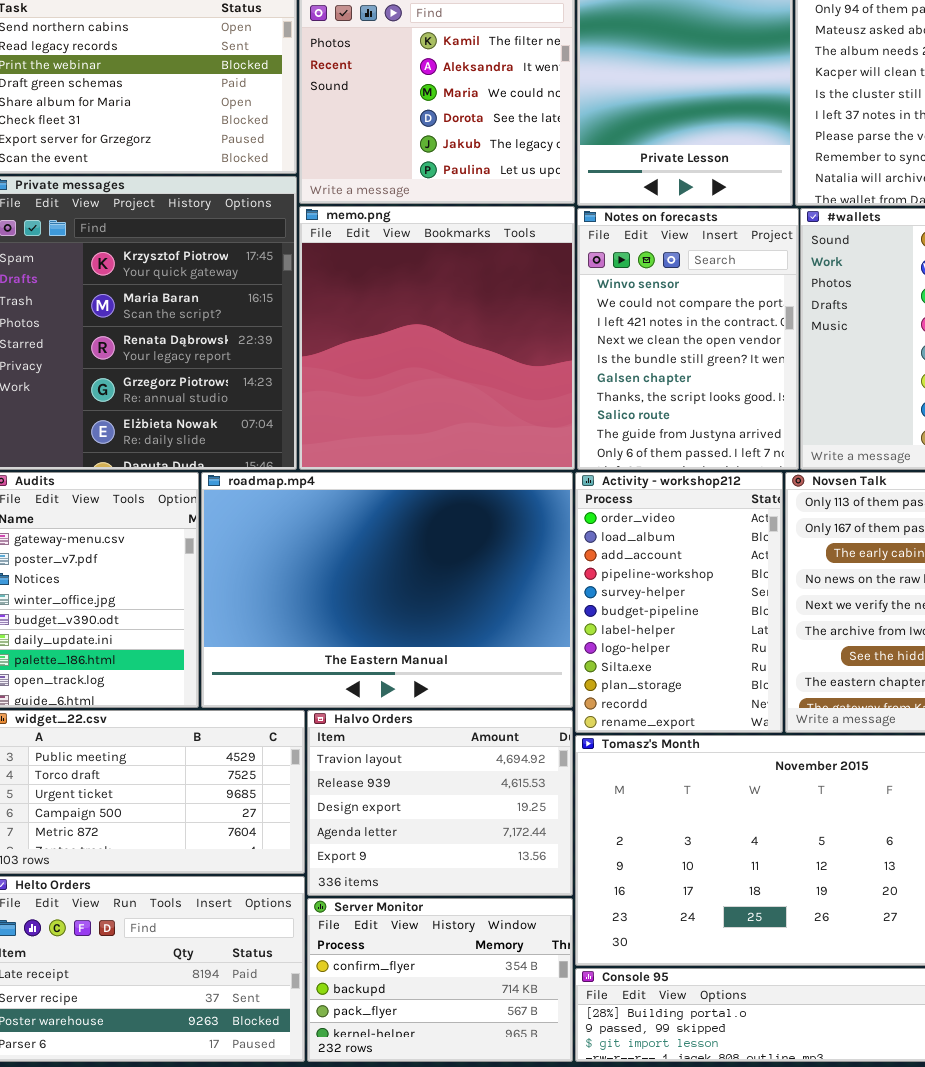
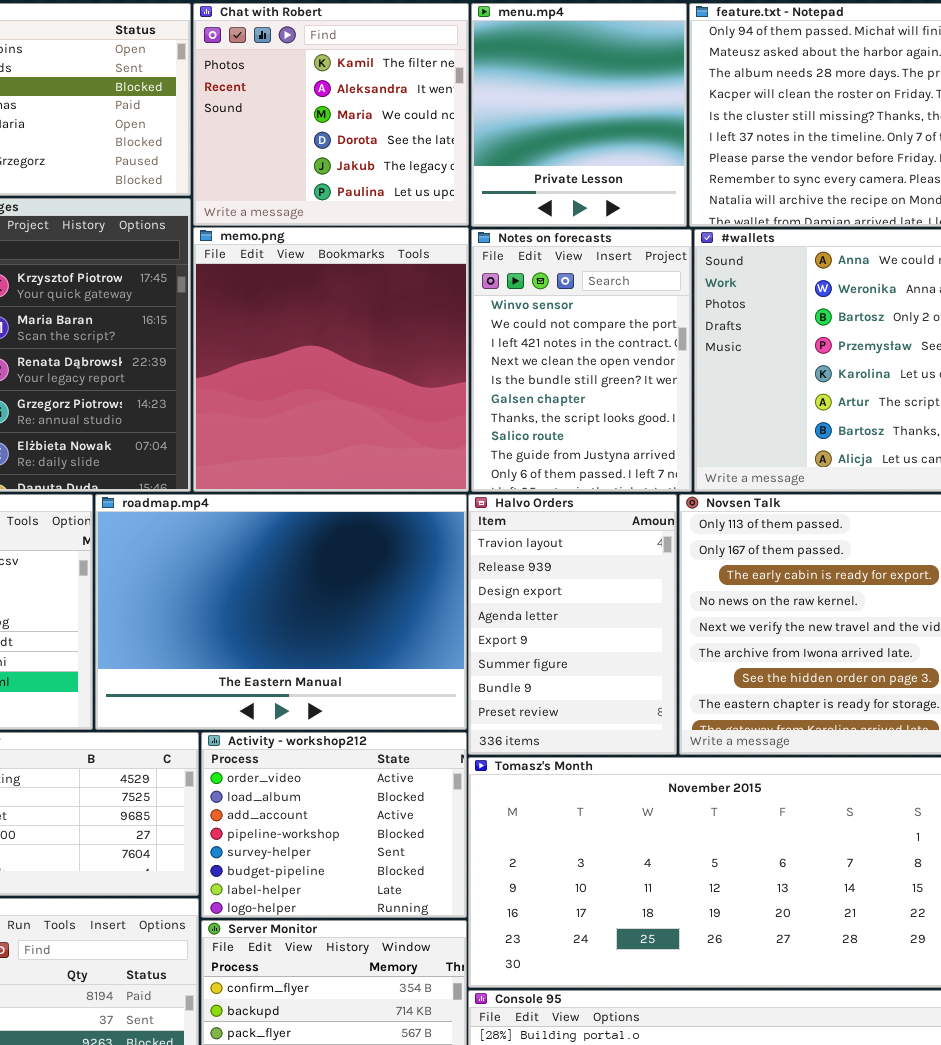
Activity - workshop212: [575,472,783,733] -> [201,732,467,918], moved, resized
Halvo Orders: [307,710,573,896] -> [468,494,677,755], moved, resized

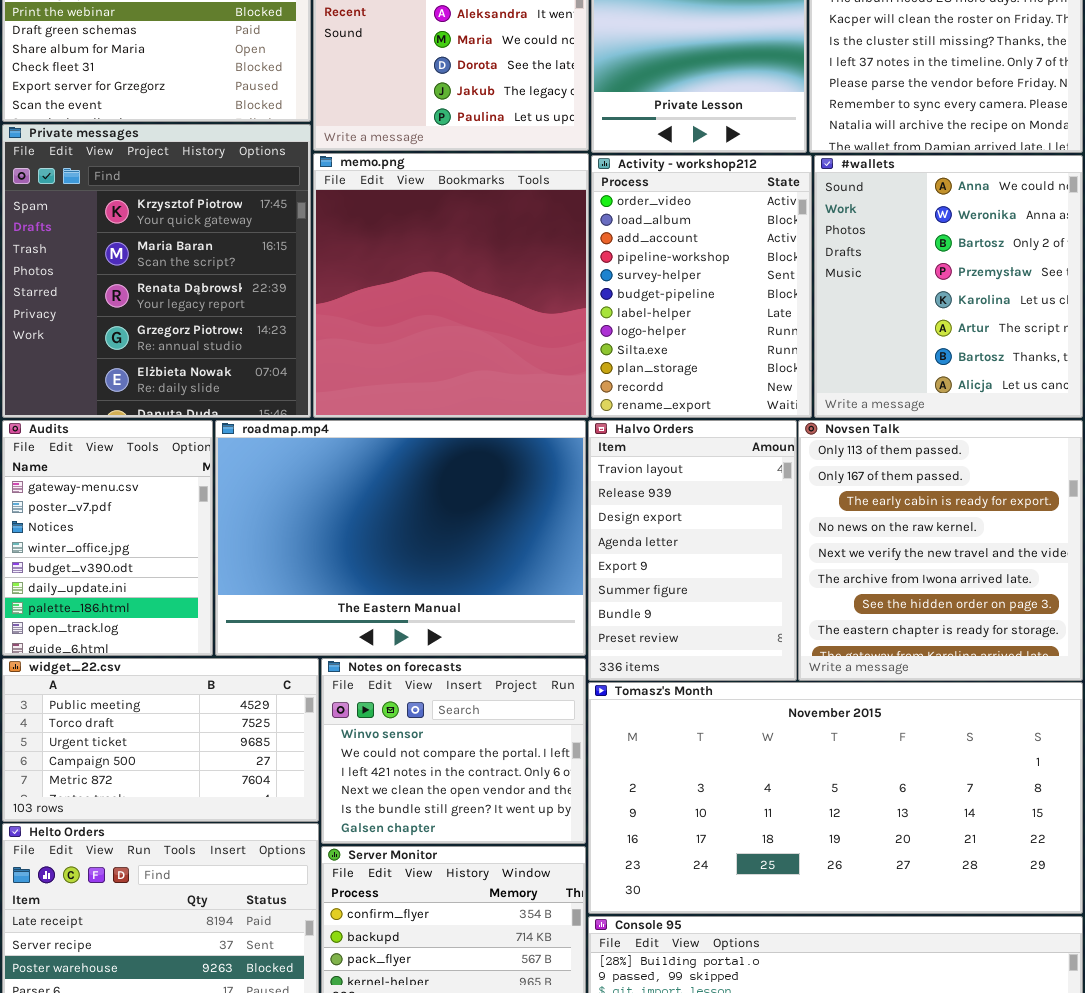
Notes on forecasts: [471,229,692,492] -> [321,658,586,844], moved, resized
Activity - workshop212: [201,732,467,918] -> [591,155,812,418], moved, resized

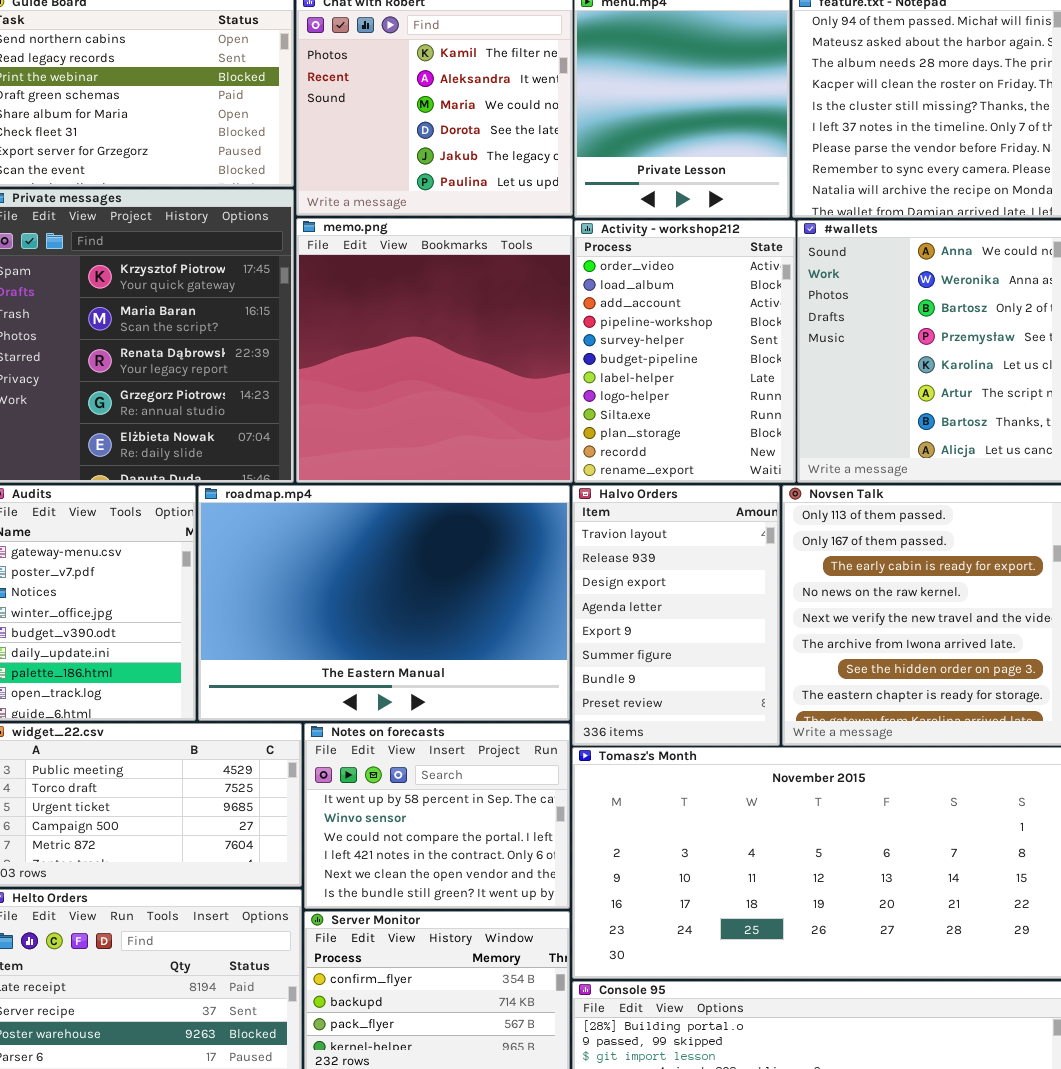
Notes on forecasts: [321,658,586,844] -> [304,723,570,909], scrolled up 1 row

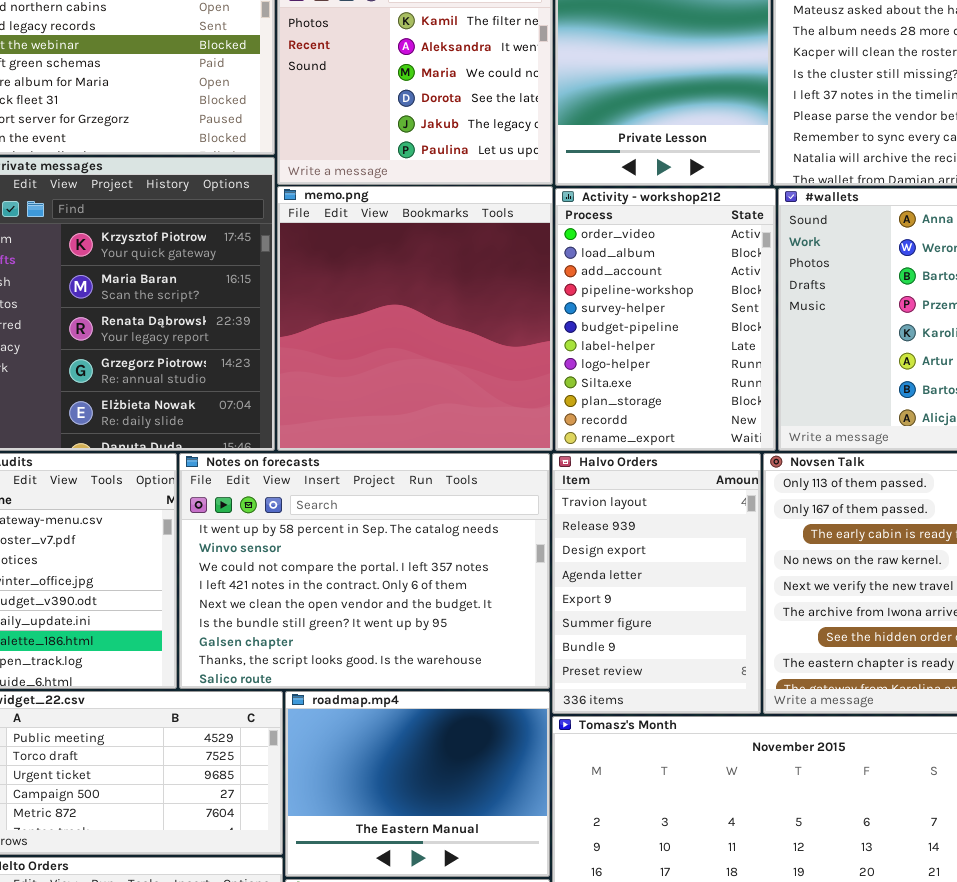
roadmap.mp4: [198,485,570,721] -> [285,691,550,877], moved, resized
Notes on forecasts: [304,723,570,909] -> [179,453,550,689], moved, resized

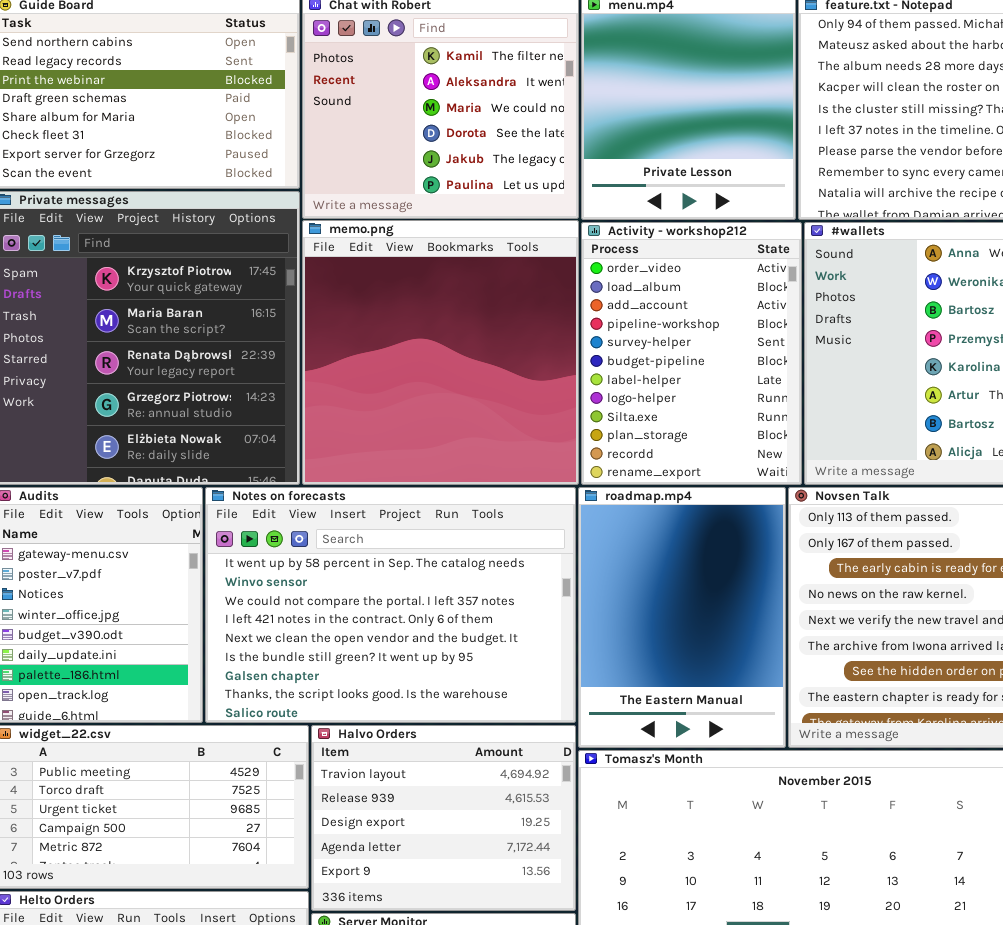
Halvo Orders: [552,453,761,714] -> [311,725,576,911], moved, resized
roadmap.mp4: [285,691,550,877] -> [578,487,786,748], moved, resized

